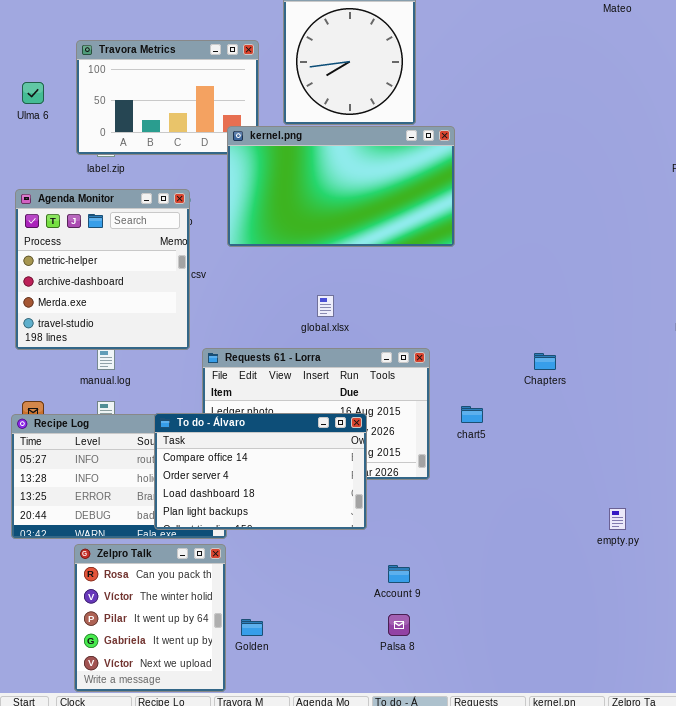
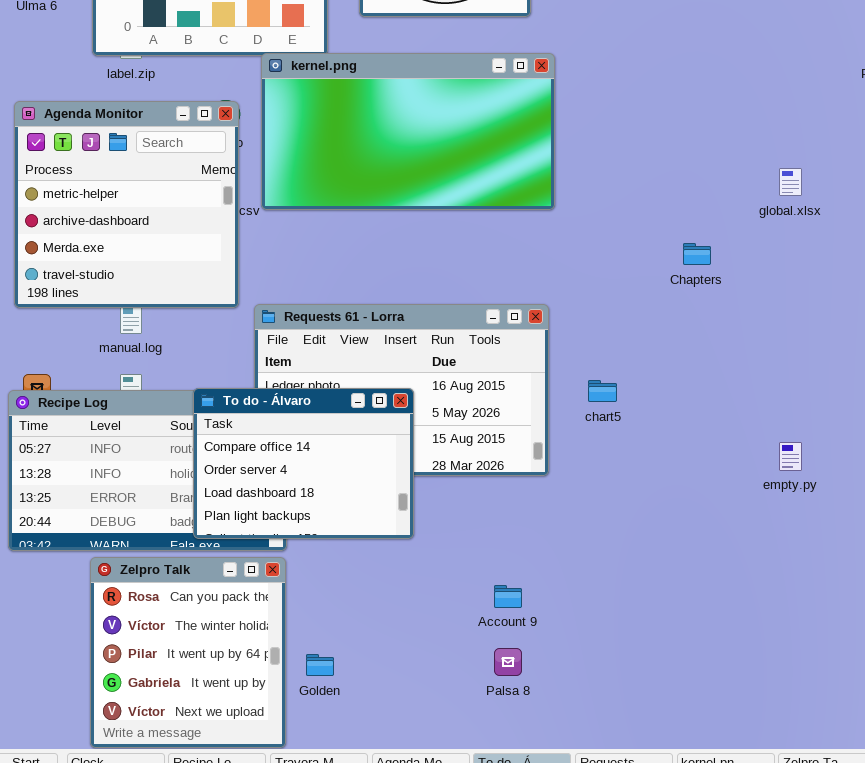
kernel.png: [227,126,455,247] -> [261,53,555,210], moved
global.xlsx: [317,295,334,317] -> [779,168,802,196], moved
Chapters: [534,353,556,370] -> [683,243,711,265], moved
To do - Álvaro: [154,413,367,530] -> [193,388,414,539], resized
empty.py: [609,508,626,530] -> [779,442,802,471], moved

